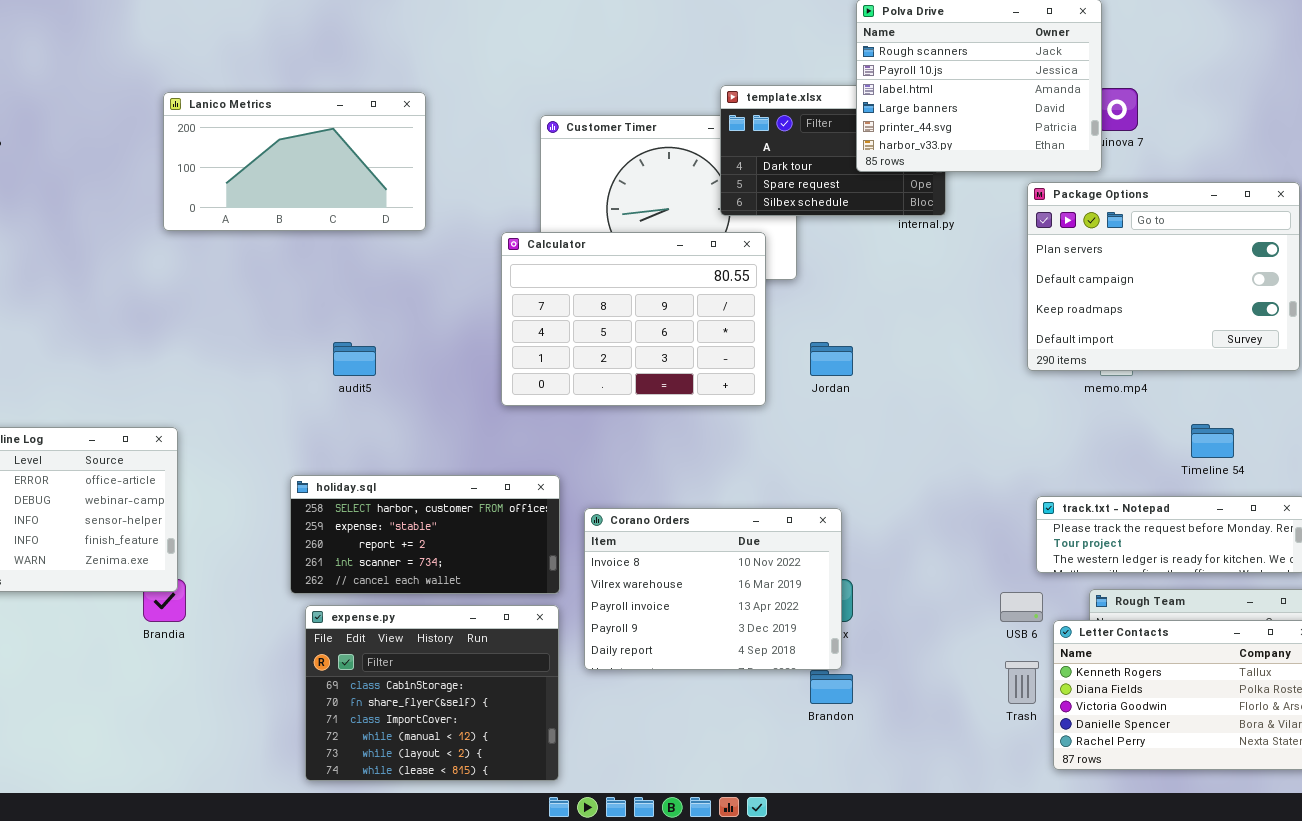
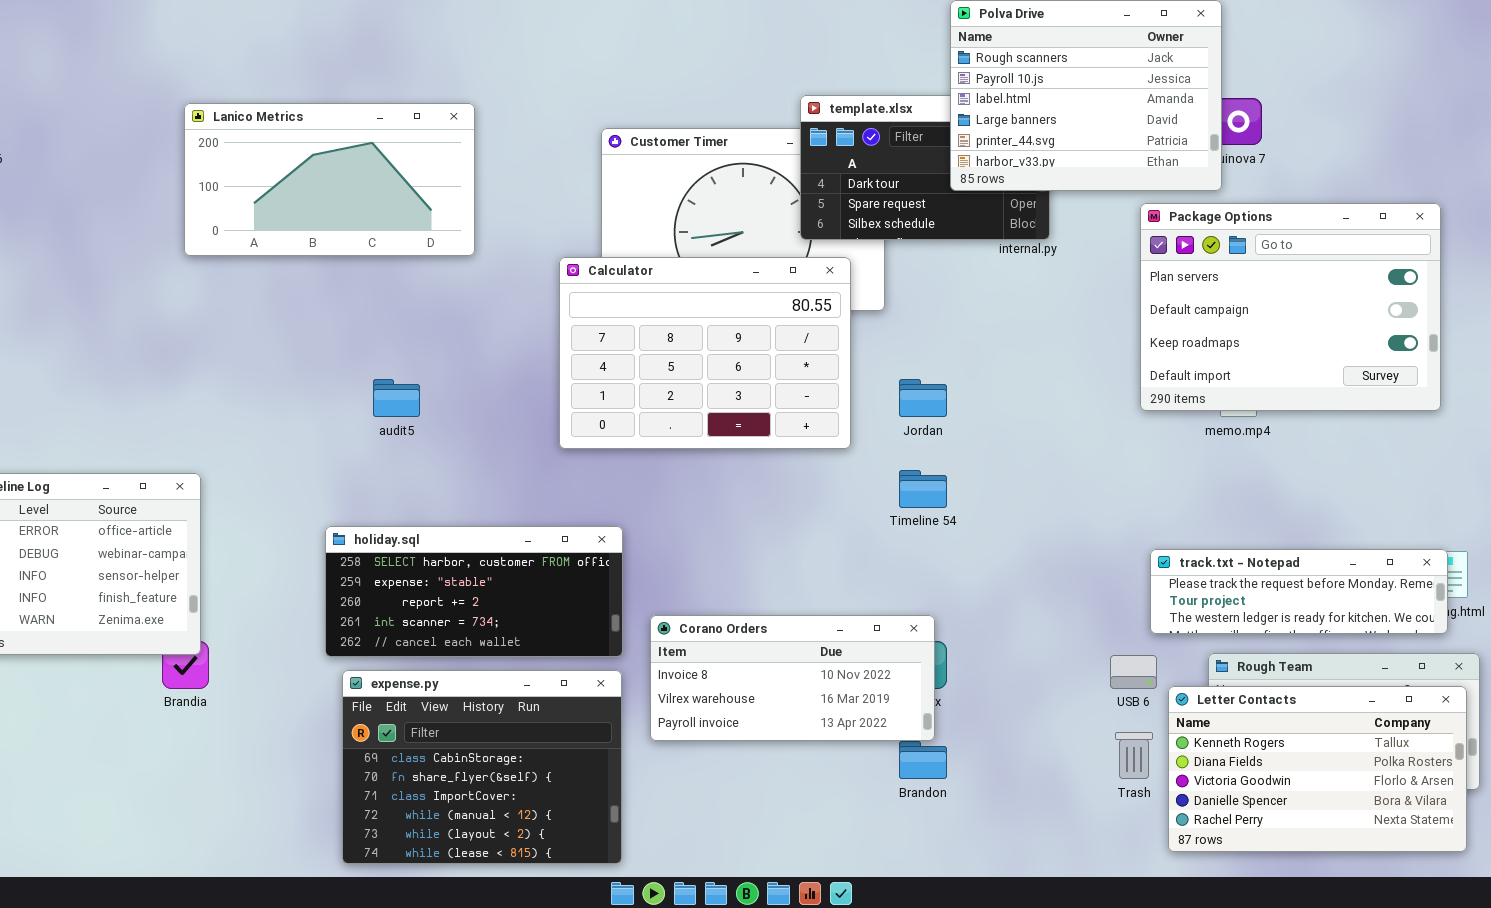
Timeline 54: [1191,424,1234,458] -> [899,470,947,508], moved
Corano Orders: [584,508,842,670] -> [650,615,935,741], resized

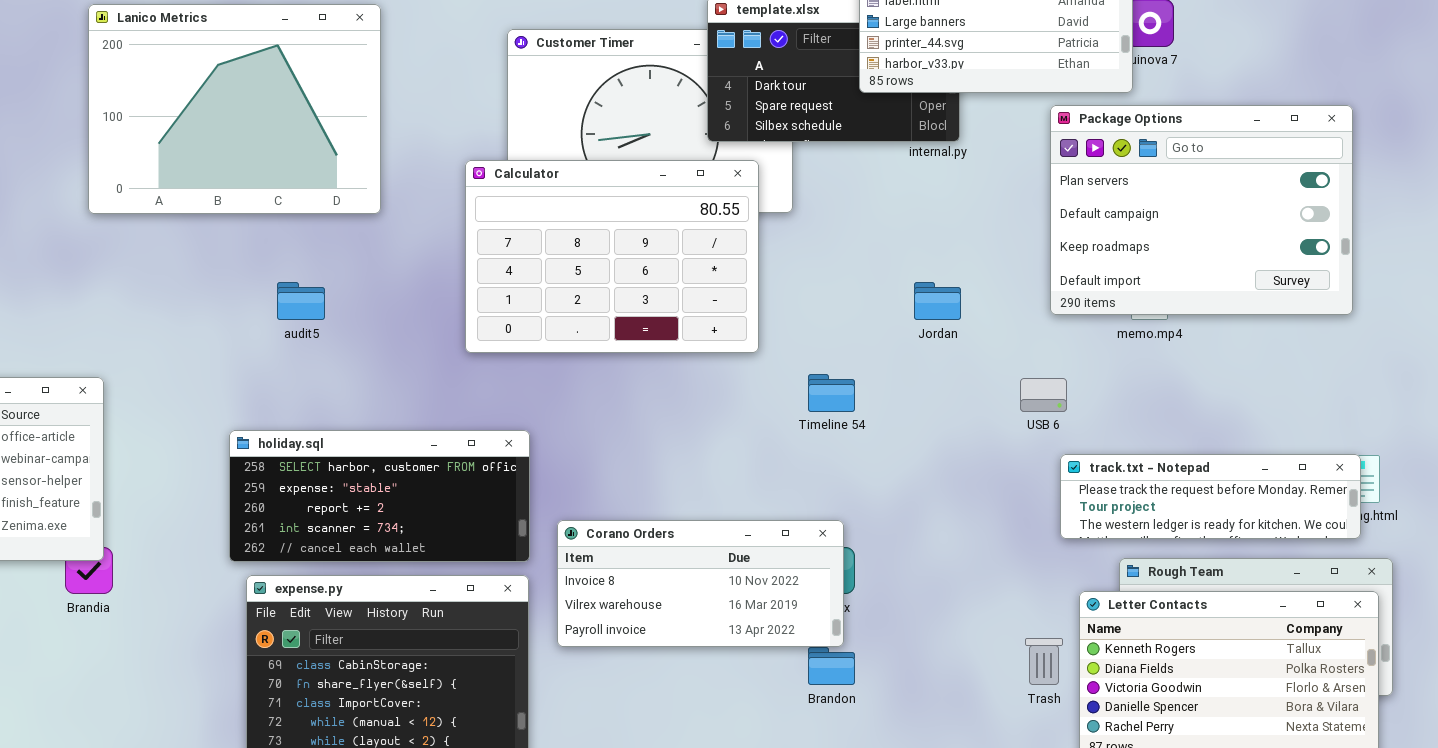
Lanico Metrics: [184,103,475,256] -> [88,4,381,214], resized
Jordan: [899,379,947,417] -> [914,282,961,320], moved
USB 6: [1110,655,1157,689] -> [1020,378,1067,412], moved

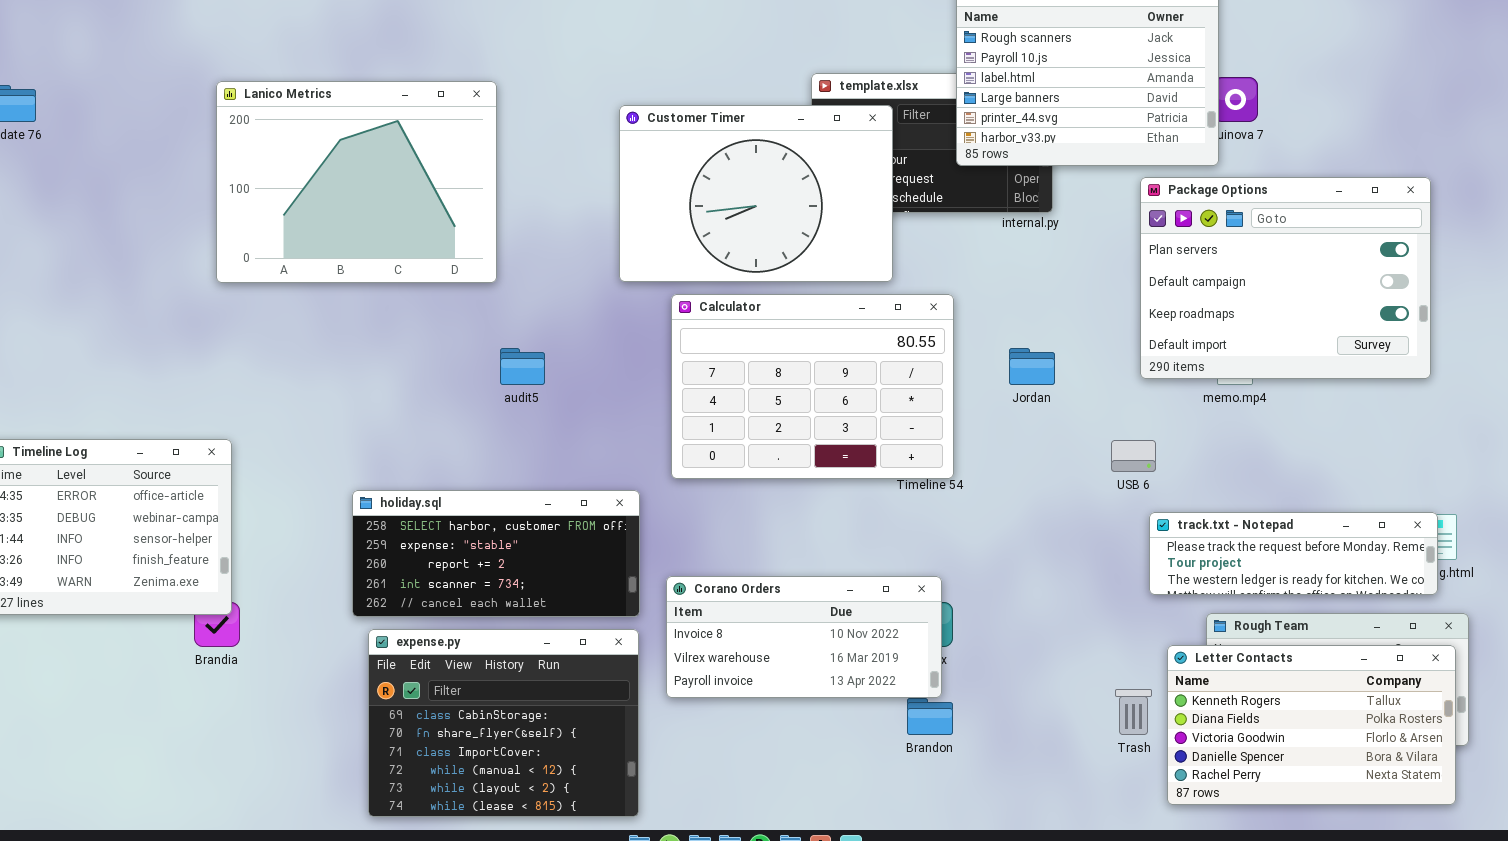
Customer Timer: [507,29,793,213] -> [619,105,893,282], raised
Calculator: [465,160,759,353] -> [671,294,954,479], moved
audit5: [277,282,325,320] -> [500,348,545,385], moved

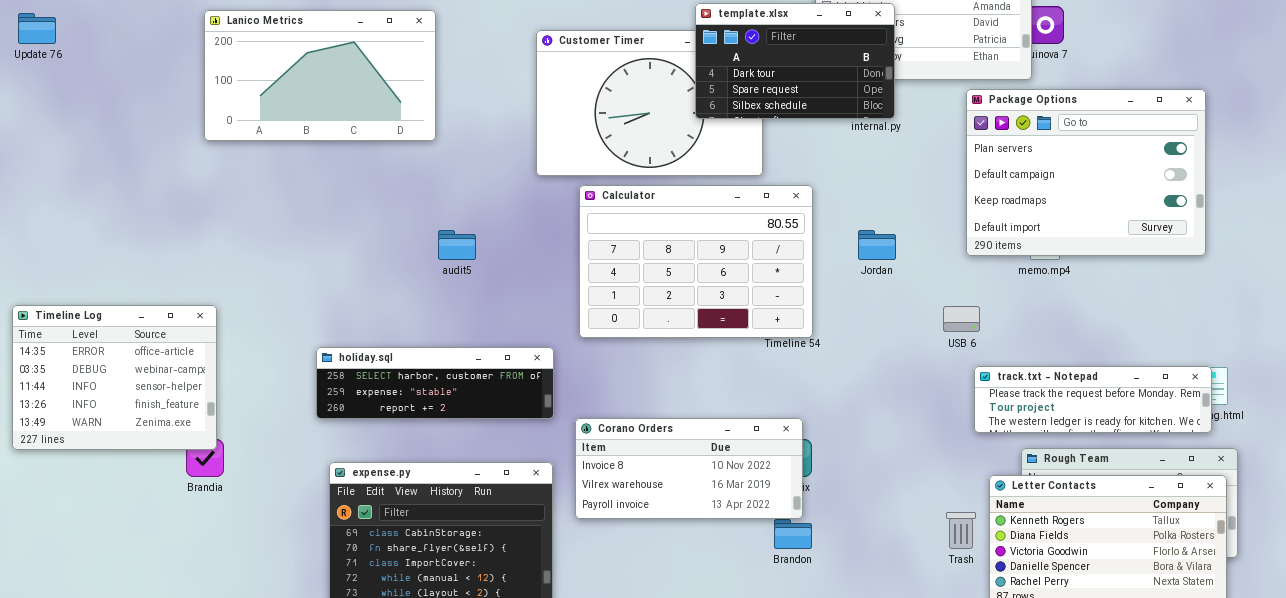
template.xlsx: [811,73,1053,213] -> [695,3,895,119], raised
Lanico Metrics: [216,81,497,283] -> [204,10,436,141], resized
holiday.sql: [352,490,640,617] -> [316,347,554,419], resized

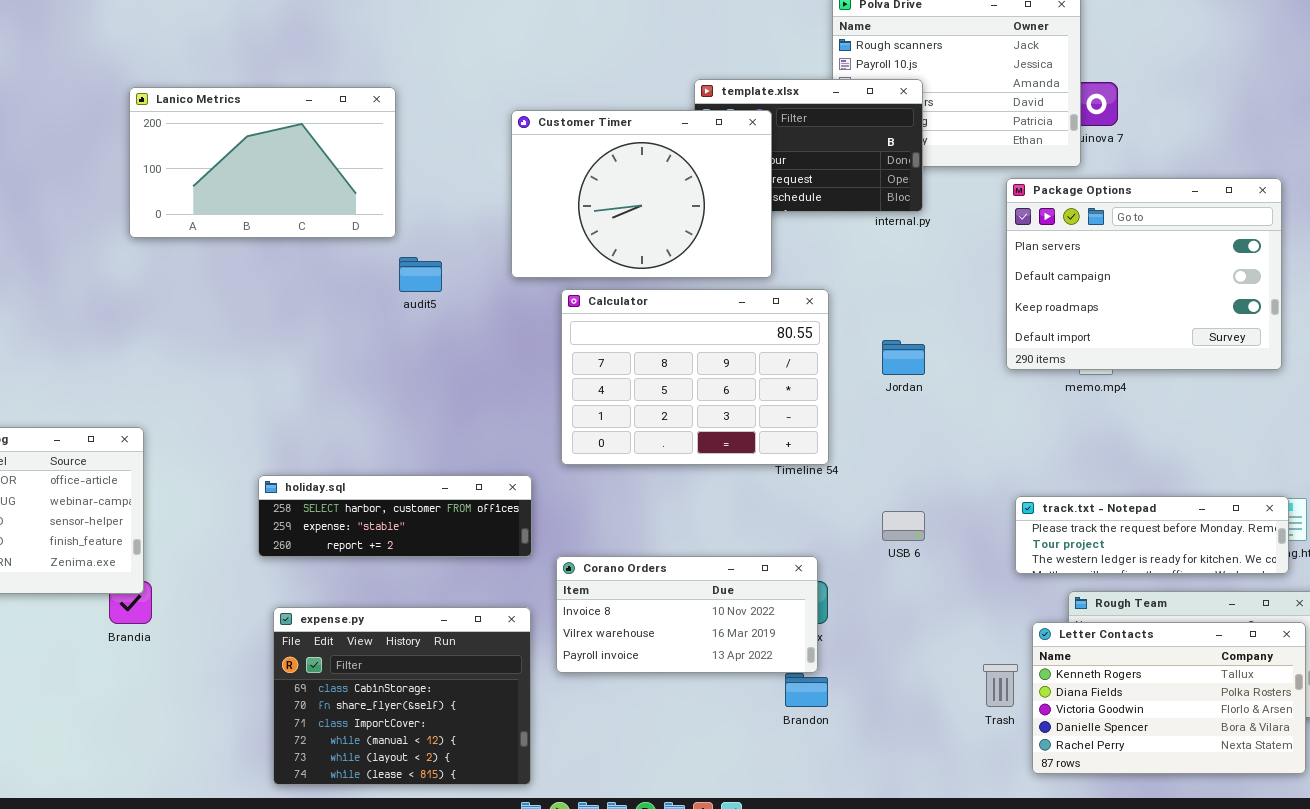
Customer Timer: [536,30,763,176] -> [511,110,772,278], raised
audit5: [438,230,476,260] -> [399,257,442,292], moved
USB 6: [943,306,980,332] -> [882,511,925,541], moved

